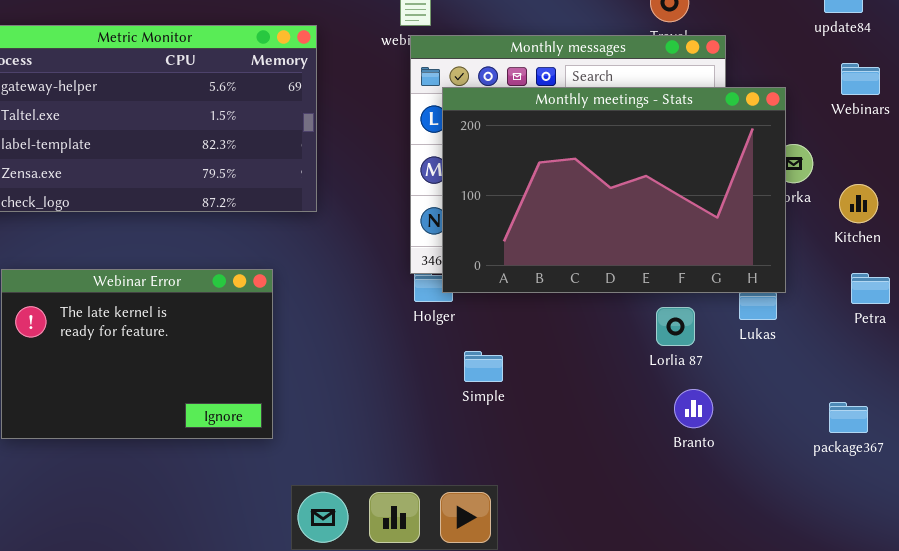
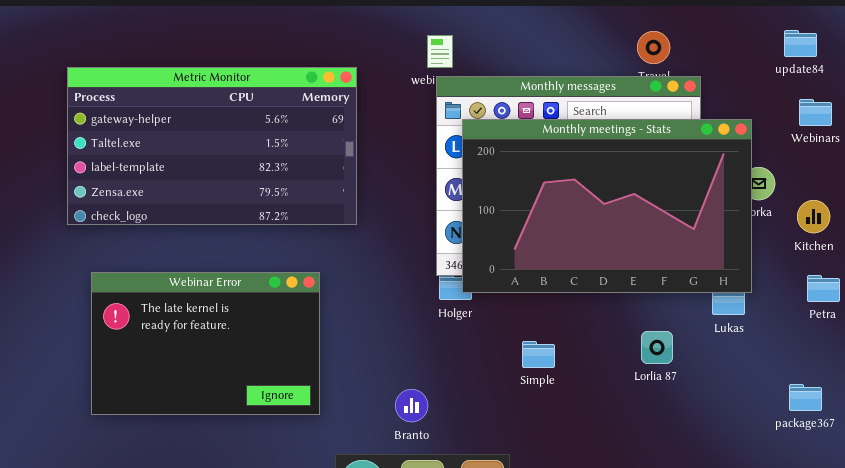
Lorlia 87: [656,307,695,346] -> [641,331,673,364], moved
Simple: [464,351,503,382] -> [522,341,555,368], moved
Branto: [674,389,713,428] -> [395,389,428,422], moved

